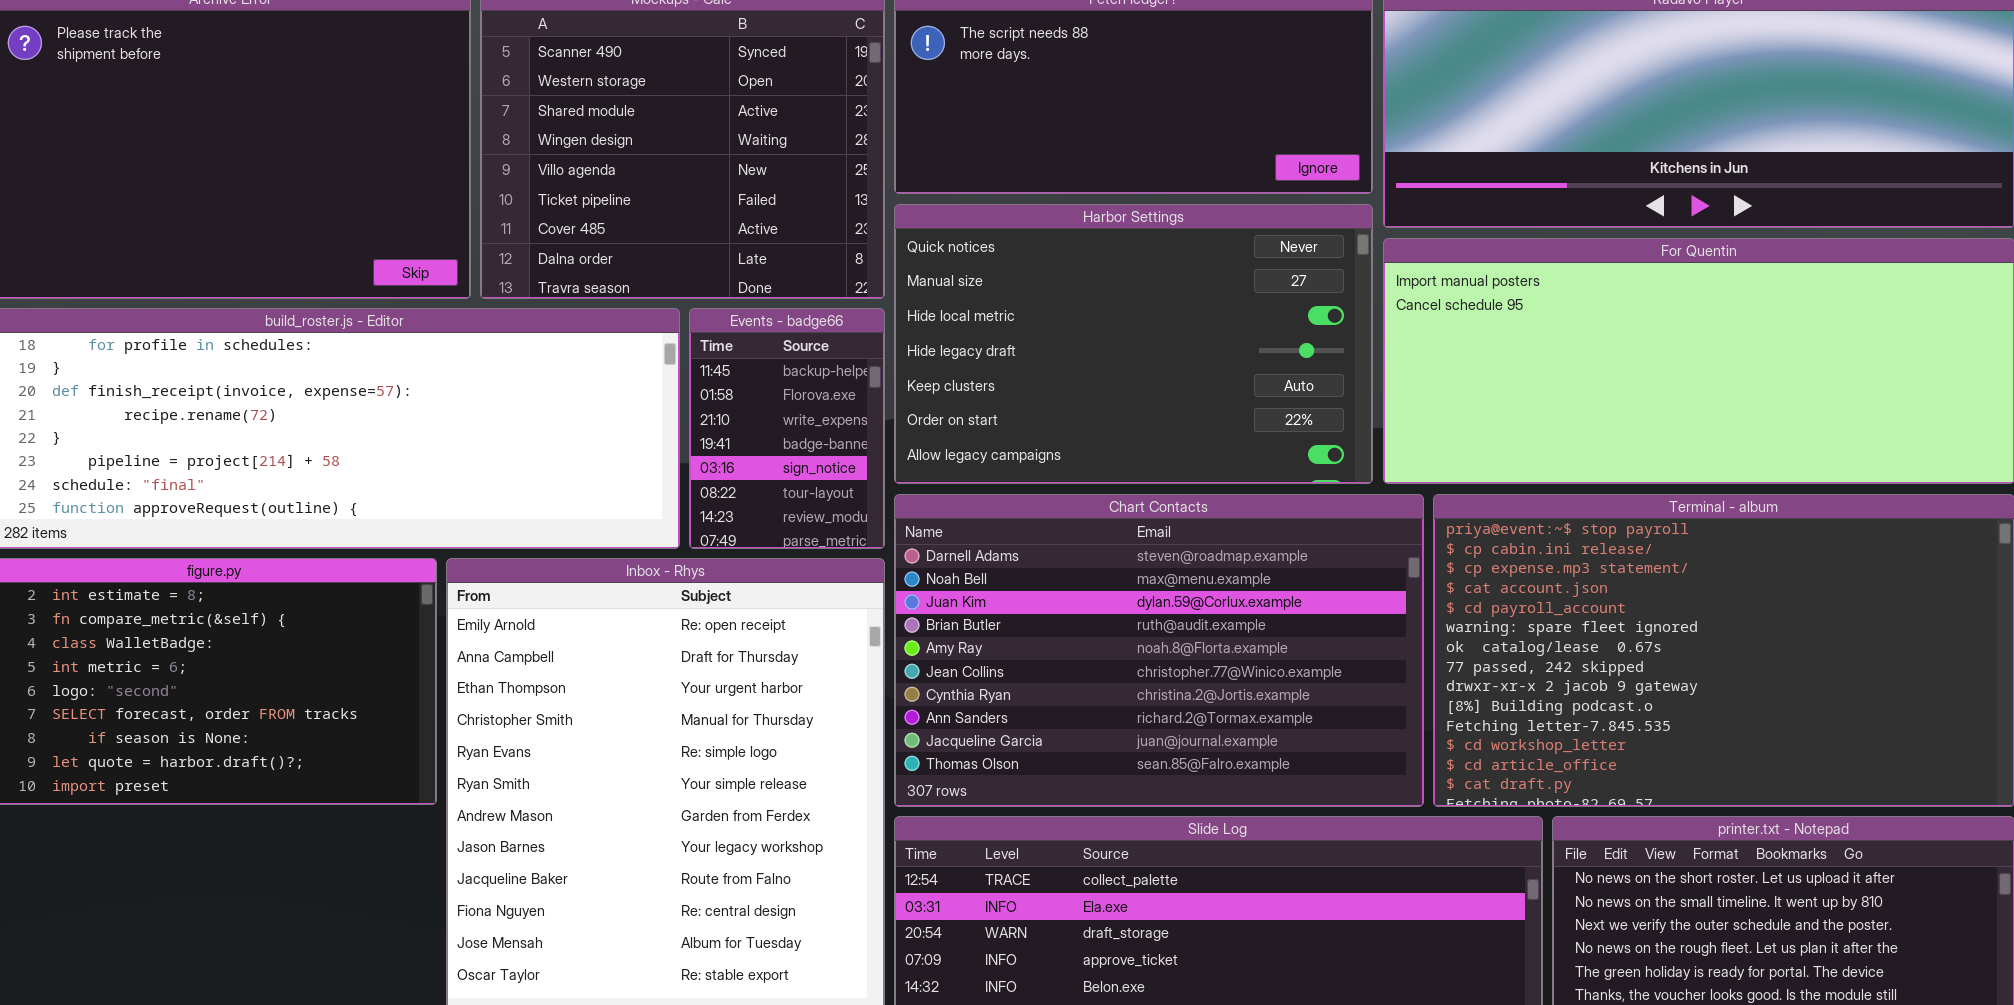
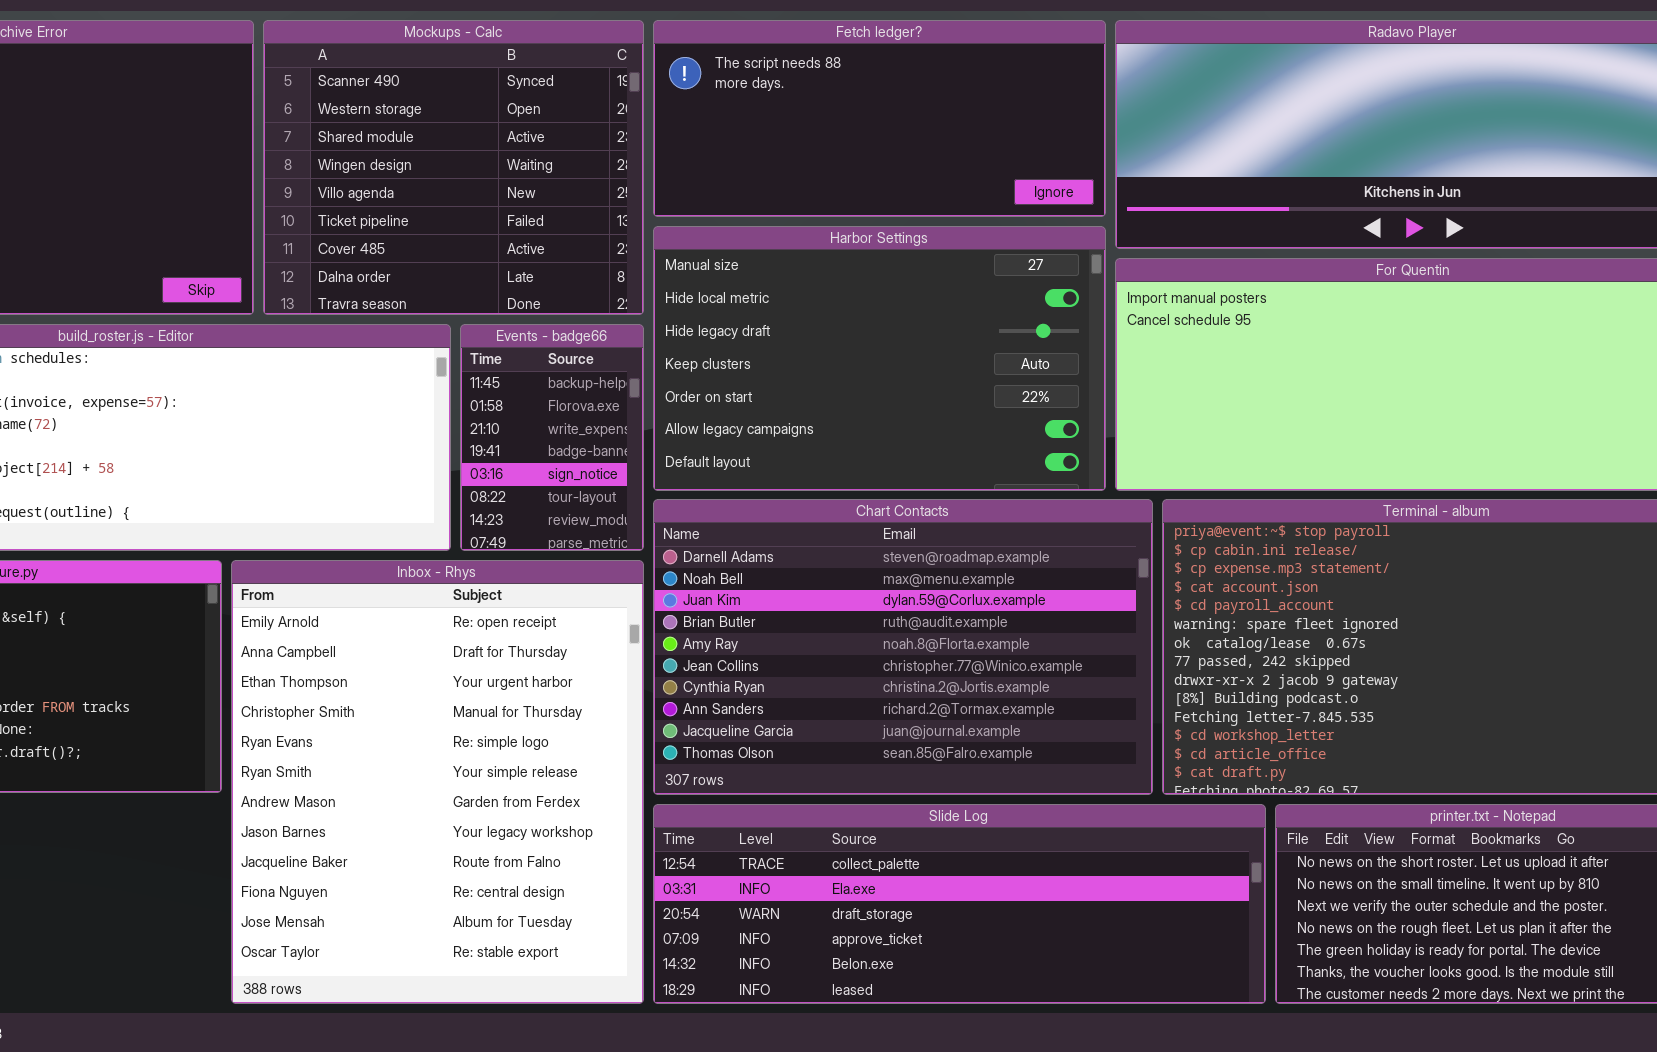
Harbor Settings: [894,204,1373,484] -> [653,226,1106,491], scrolled down 1 row

